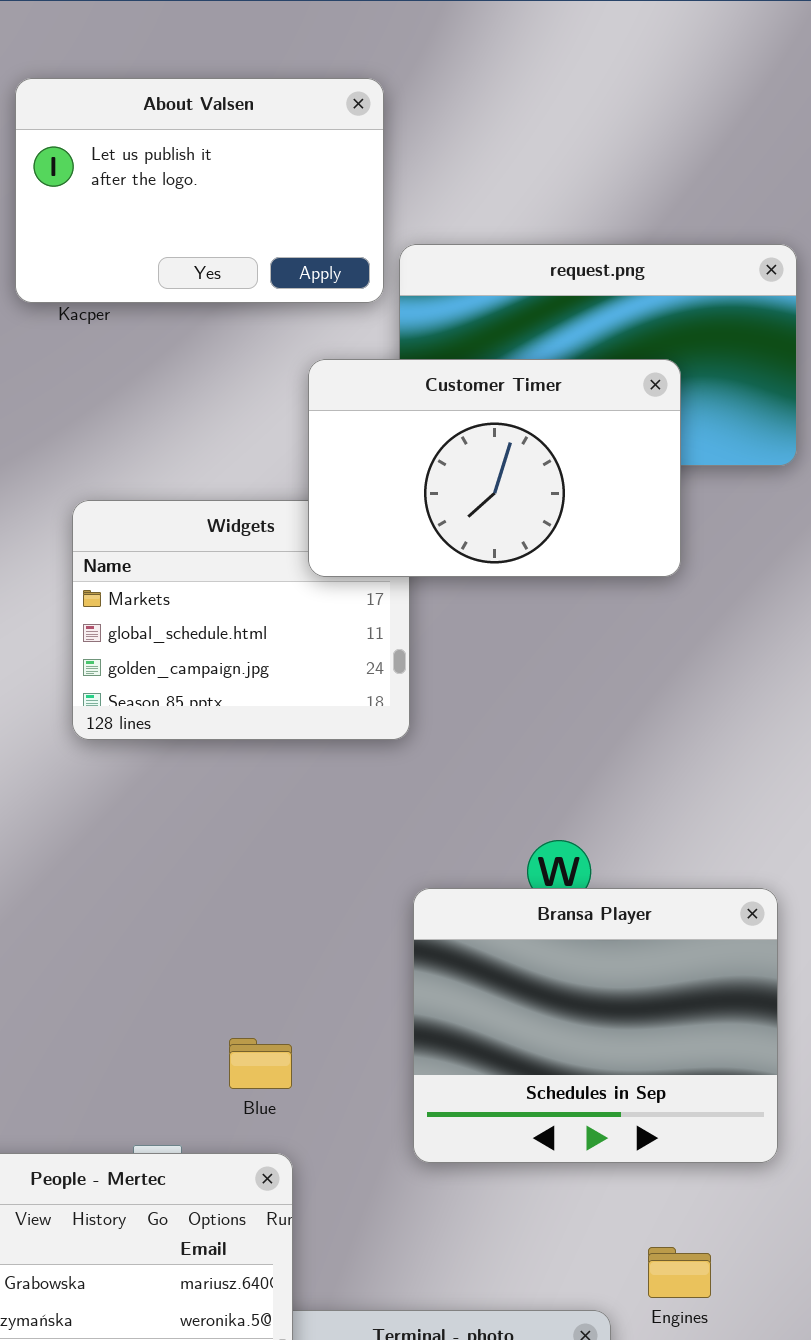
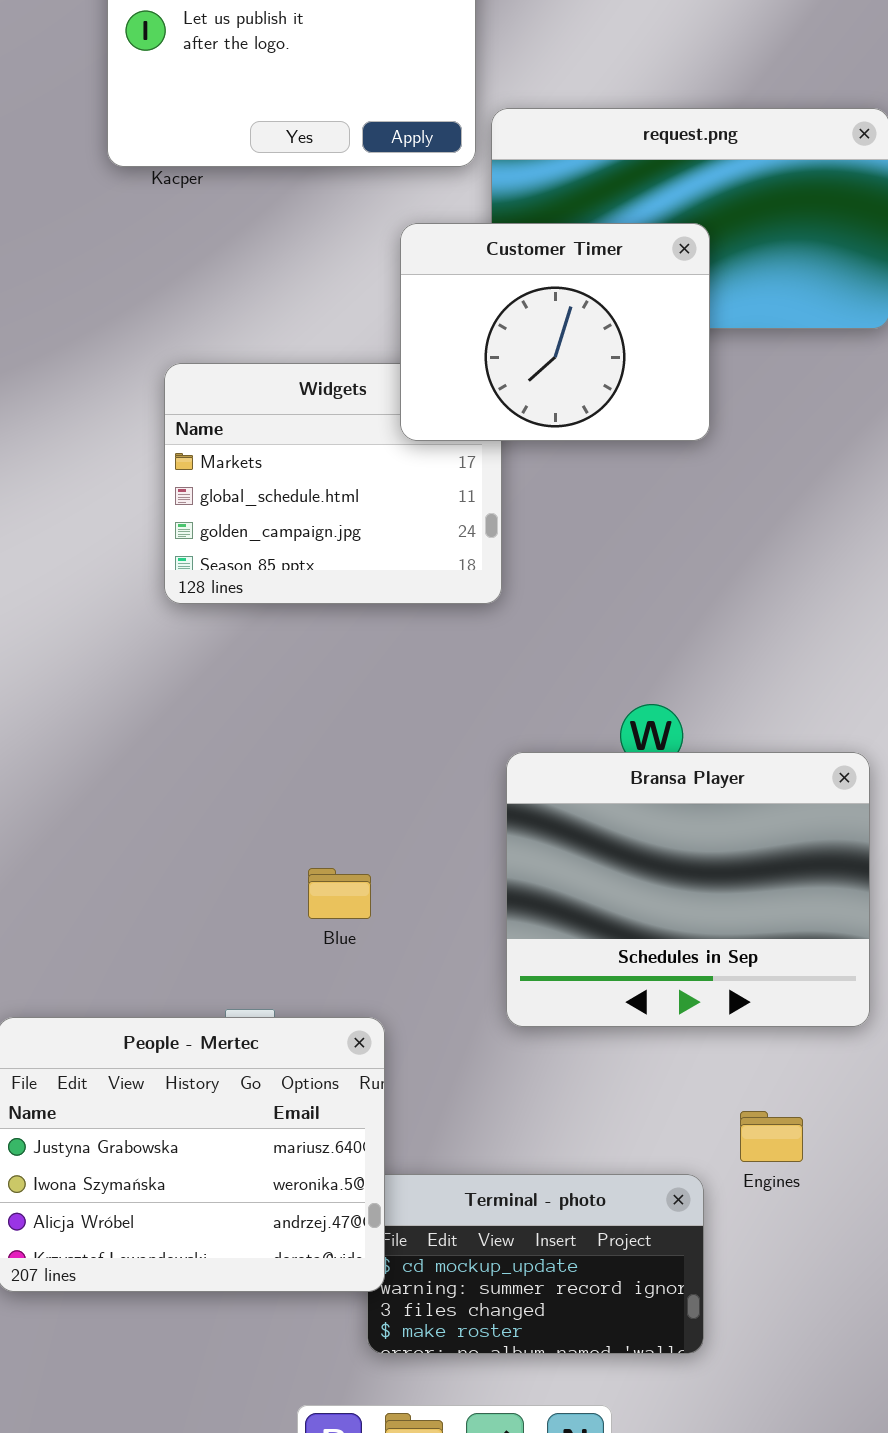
Customer Timer: [308,359,681,577] -> [400,223,710,441], resized
Blue: [229,1038,292,1089] -> [308,868,371,919], moved

